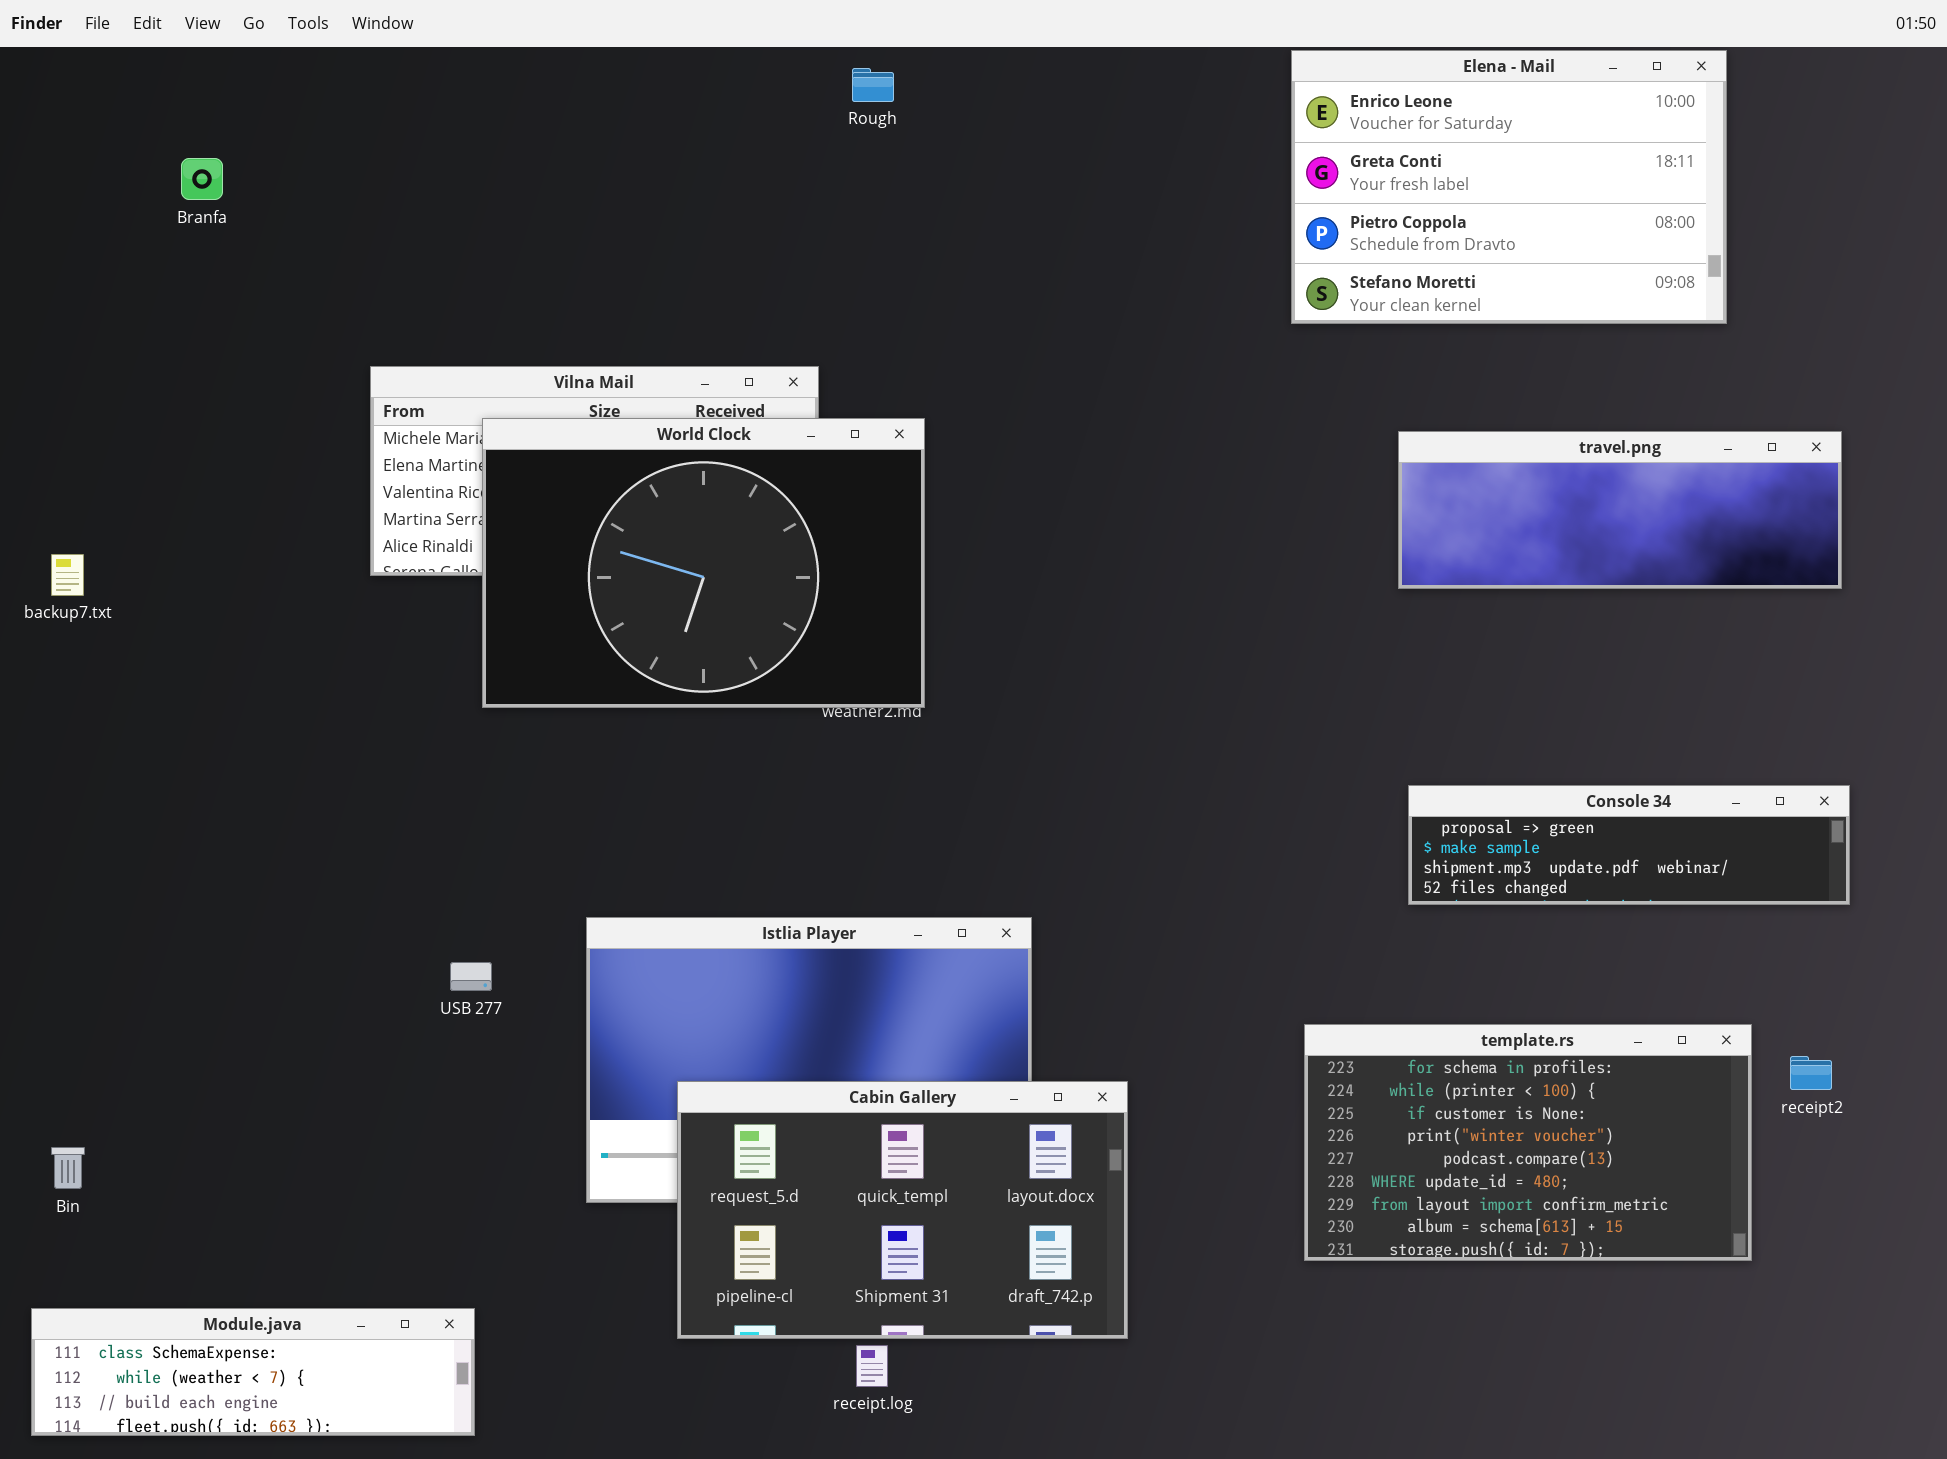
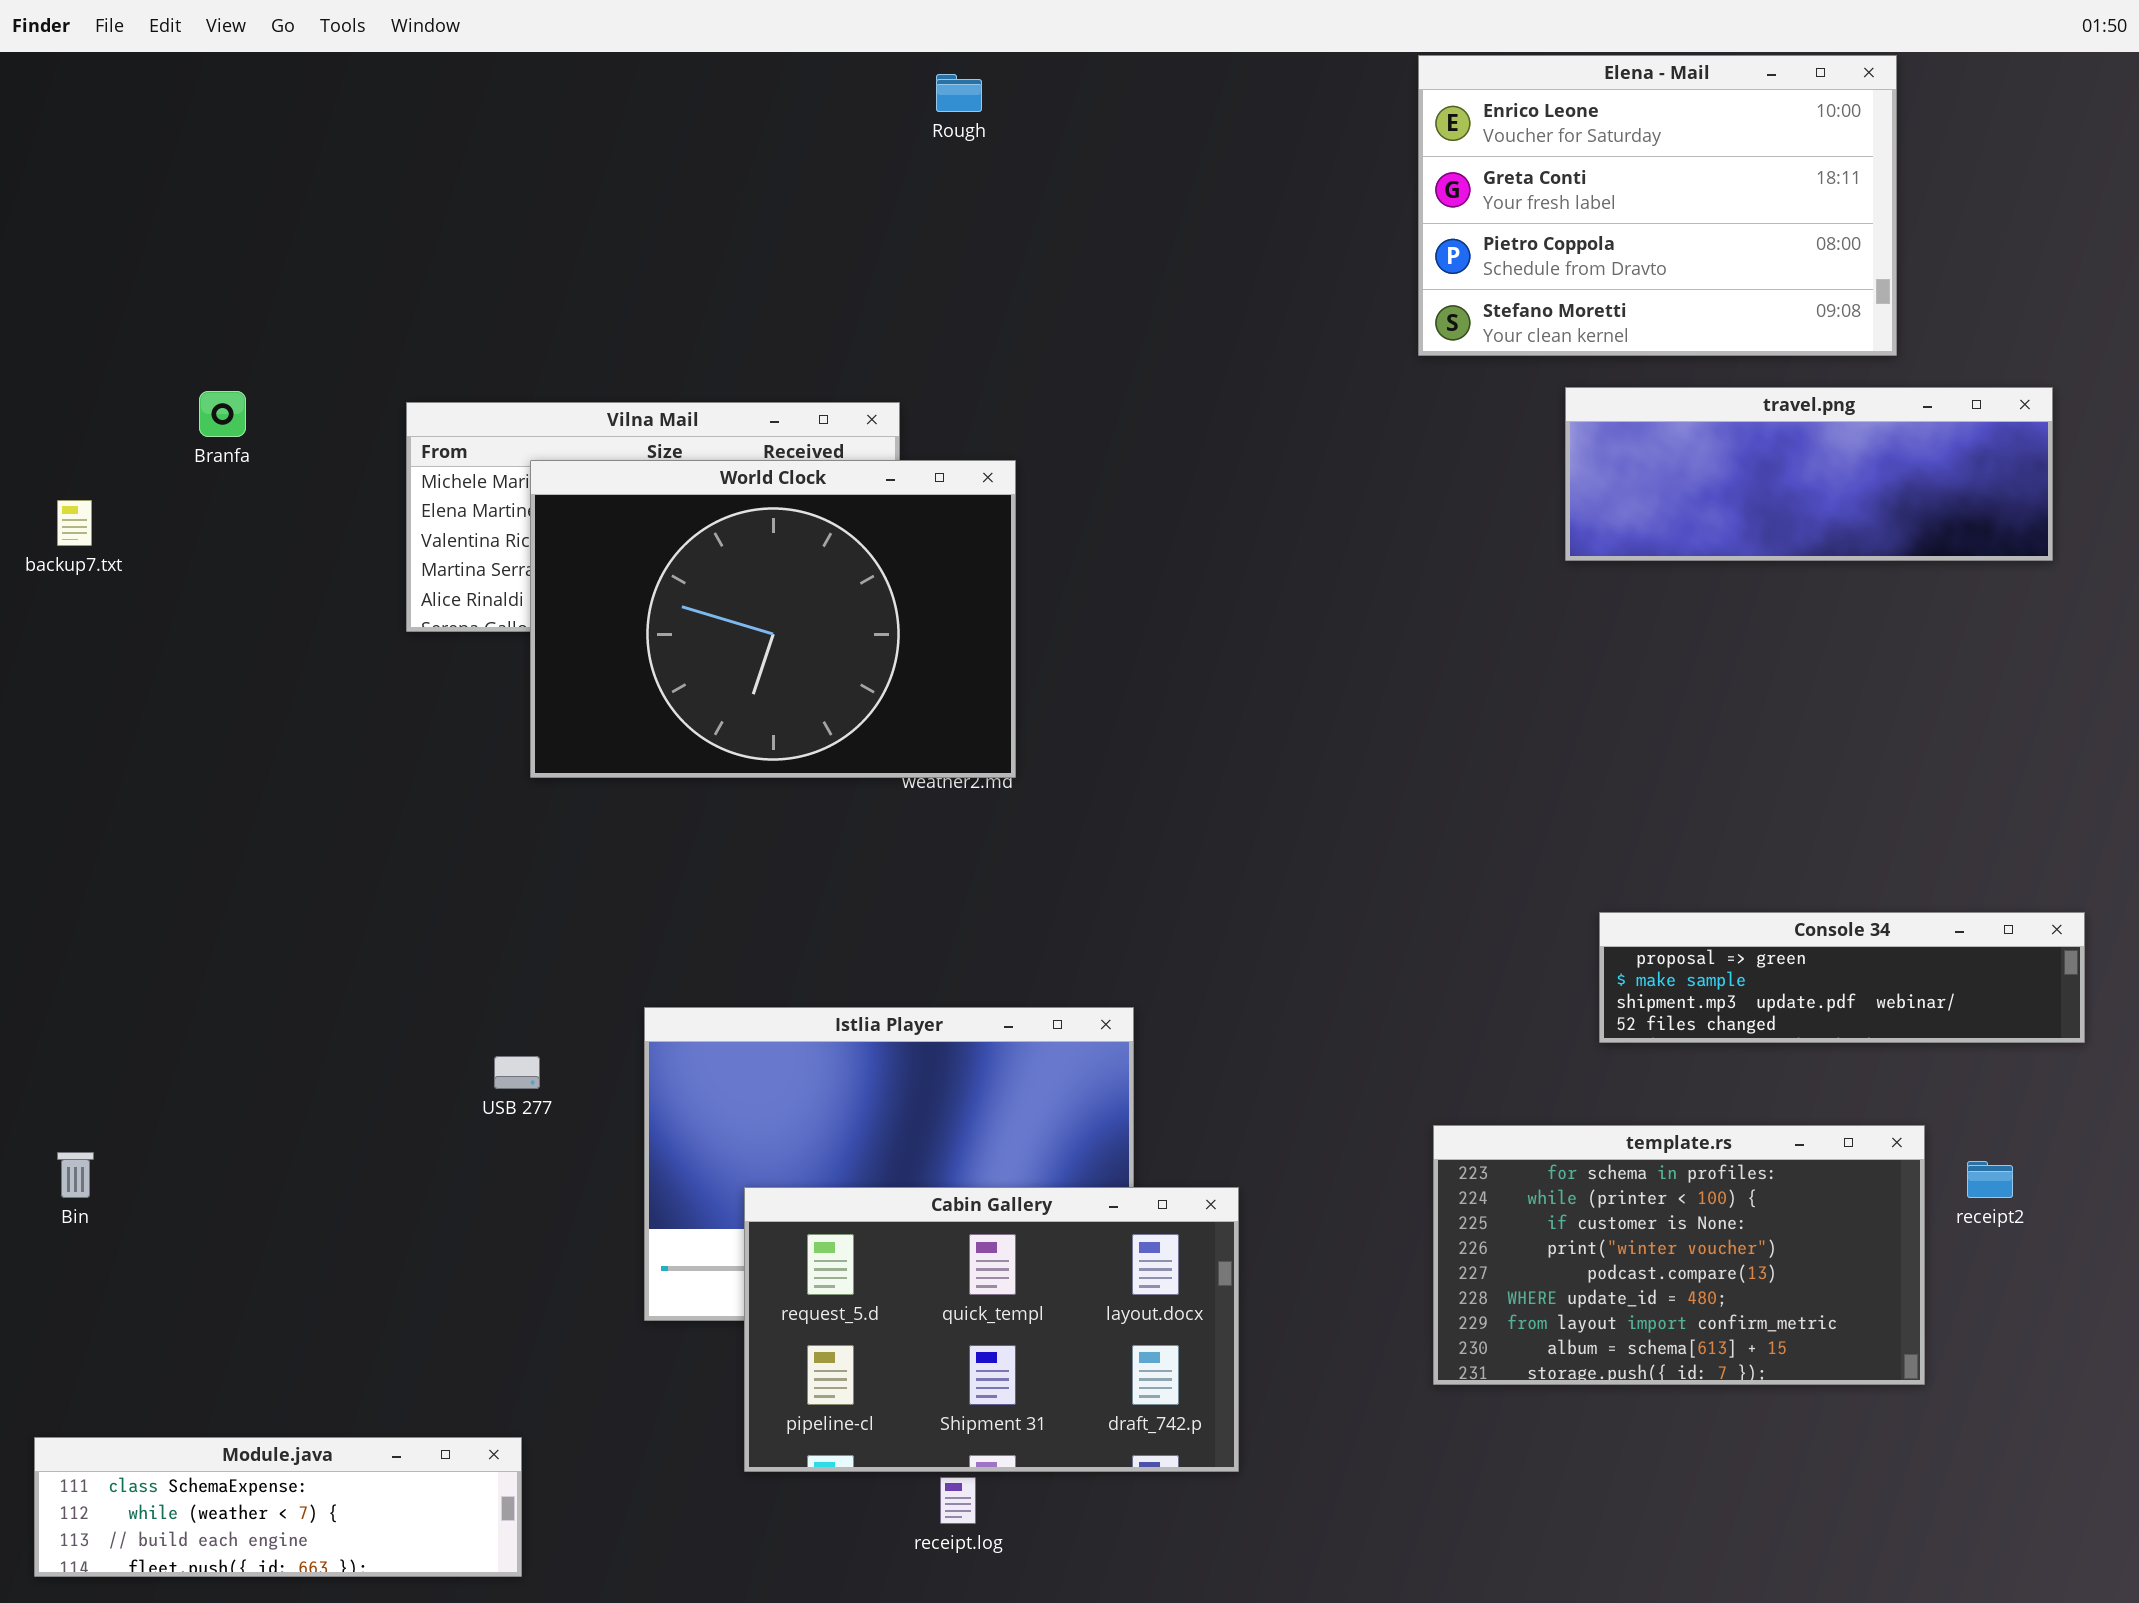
Branfa: [181,158,223,200] -> [199,391,246,437], moved
travel.png: [1398,431,1842,589] -> [1565,387,2053,561], moved
backup7.txt: [51,554,84,596] -> [57,500,92,546], moved
Console 34: [1408,785,1850,905] -> [1599,912,2085,1043], moved
Bin: [51,1147,85,1189] -> [57,1152,94,1198], moved

